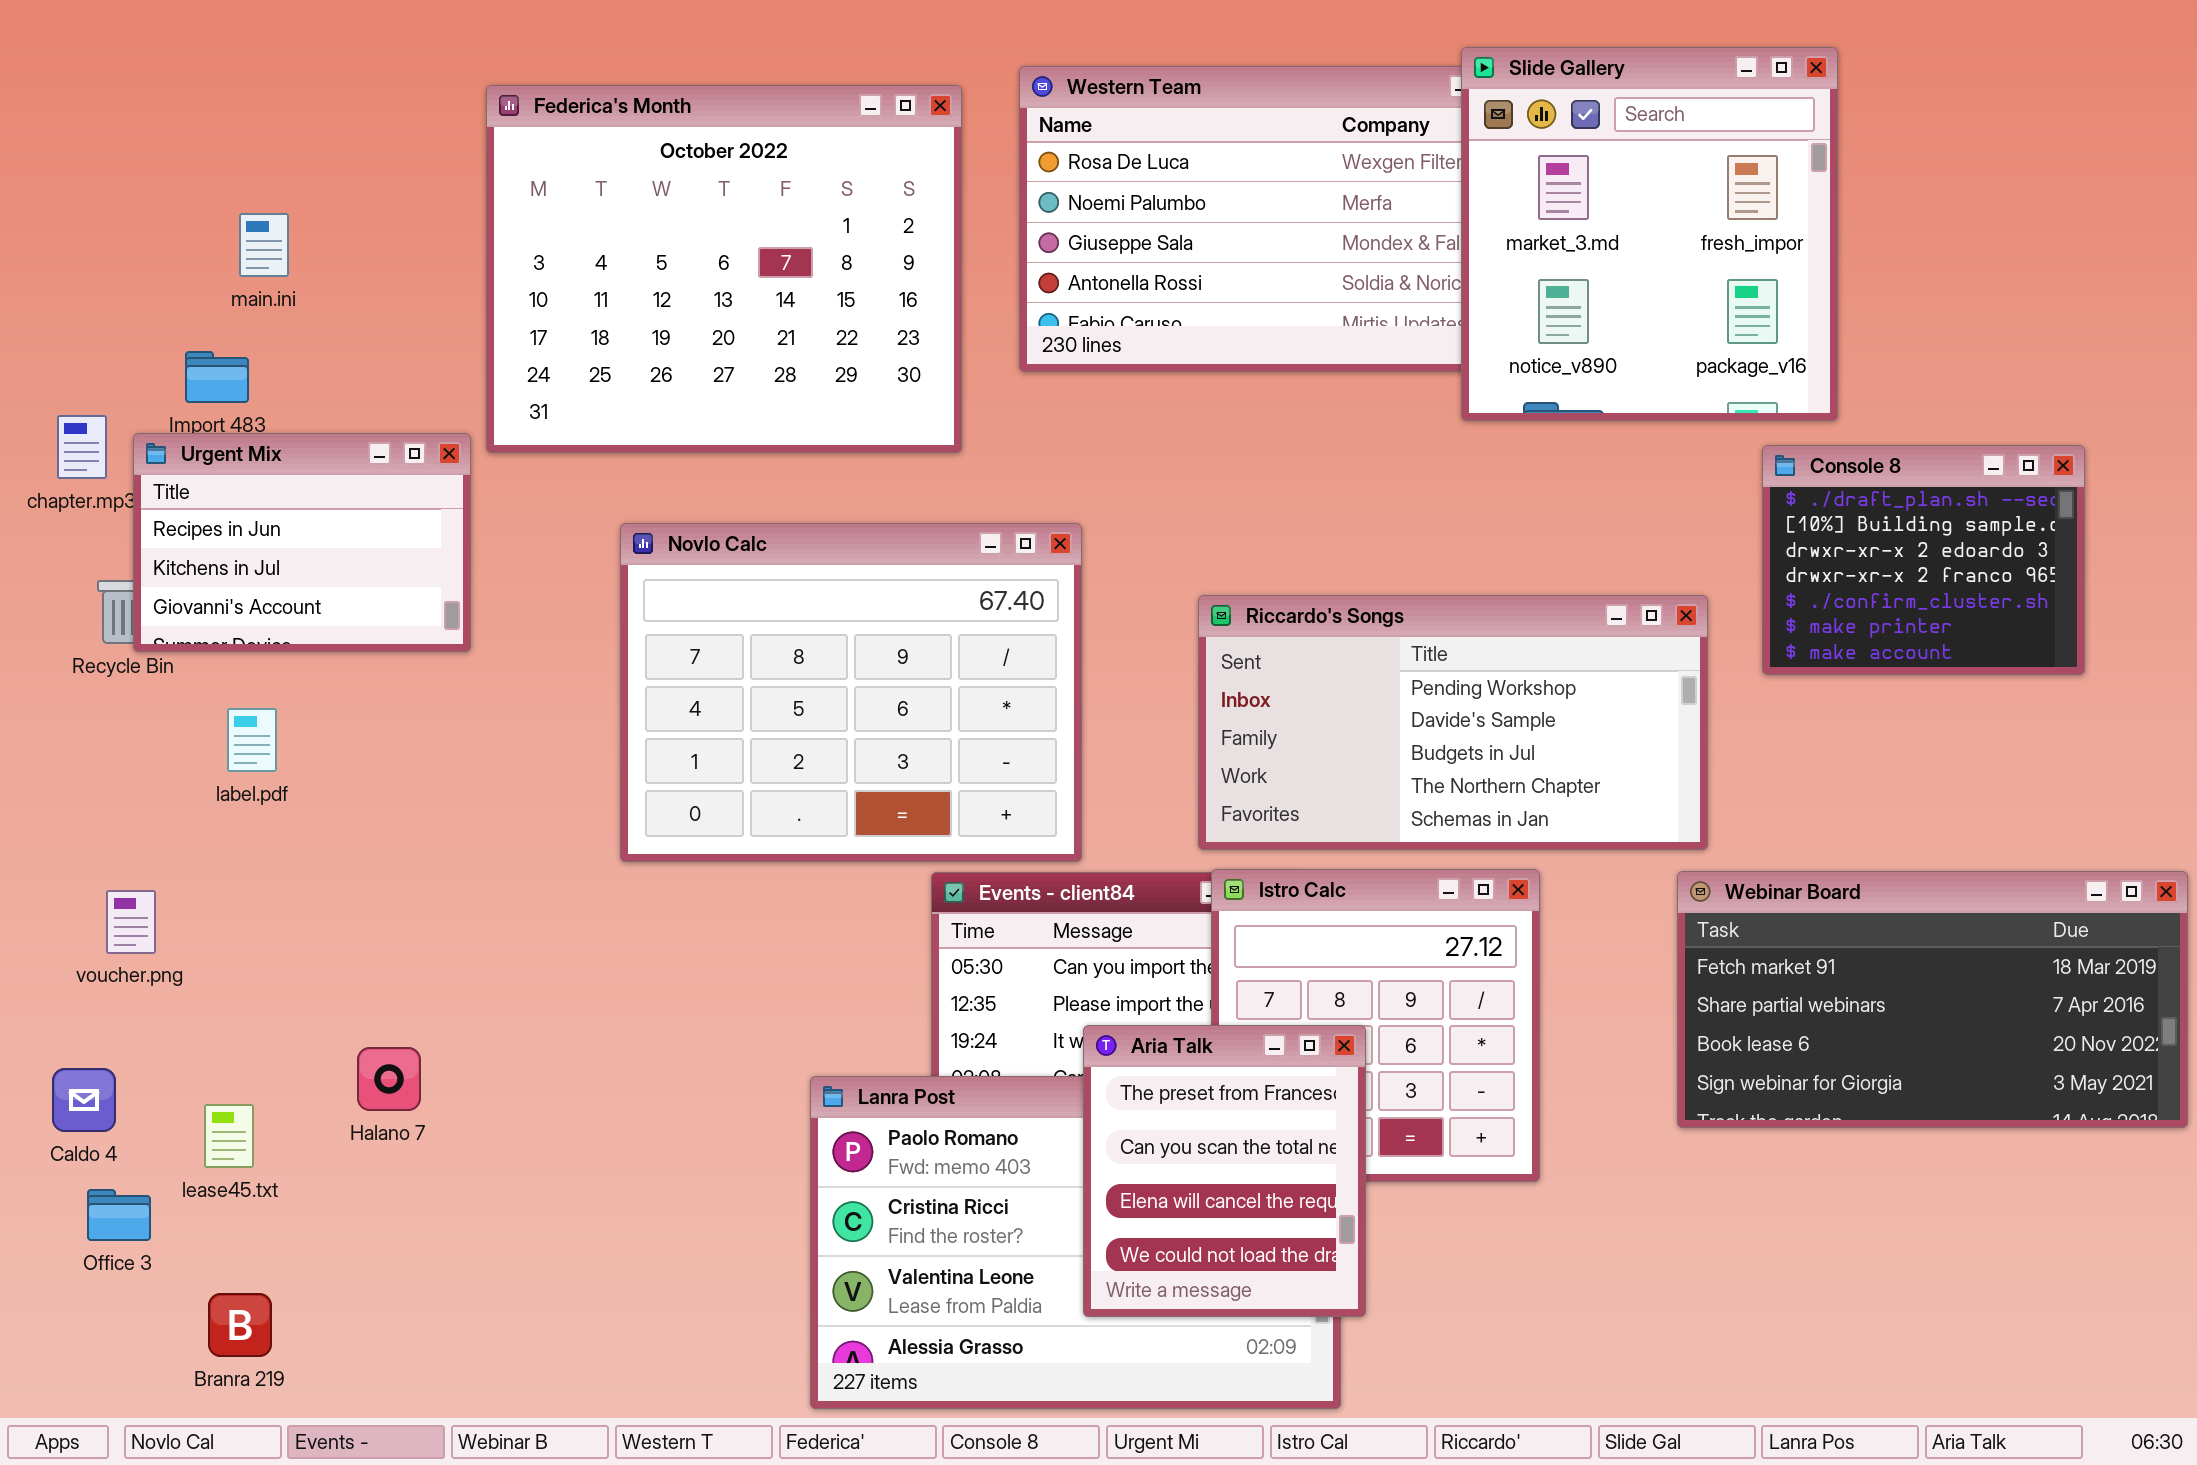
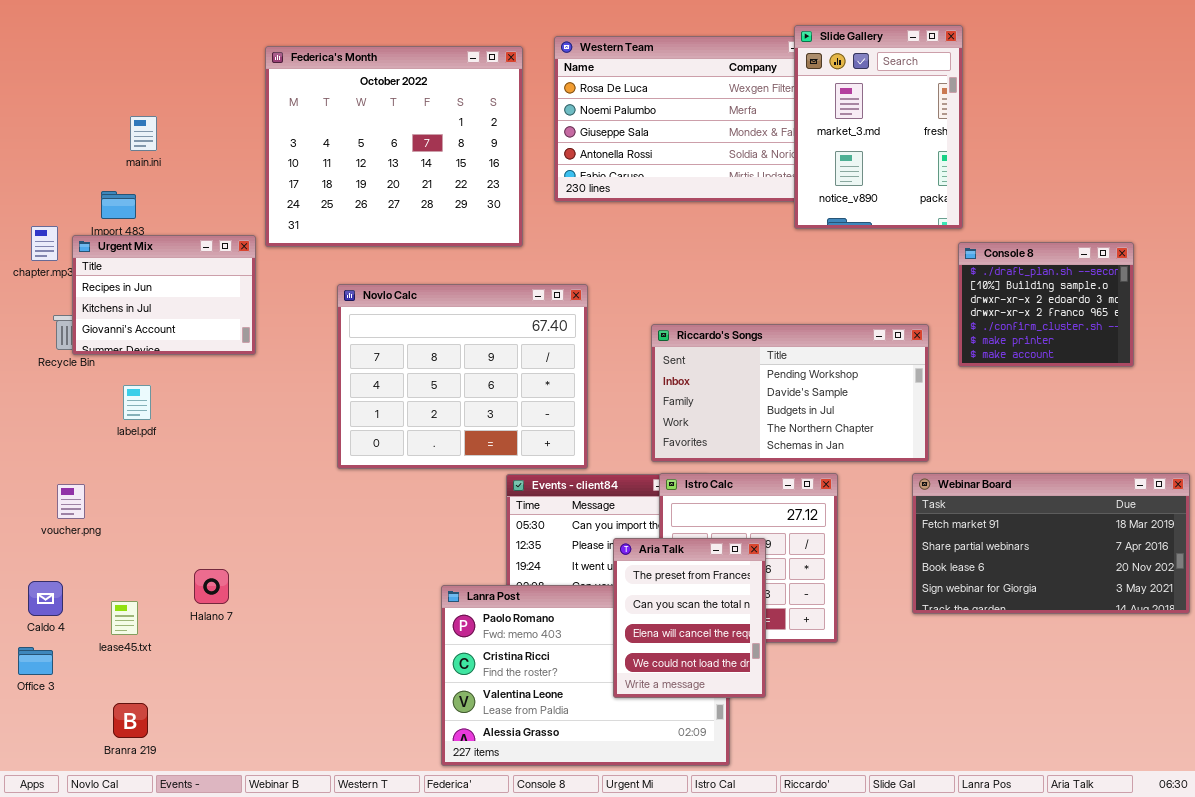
Slide Gallery: [1461,47,1838,421] -> [794,25,963,229], resized
Aria Talk: [1083,1025,1366,1317] -> [613,538,766,698], moved
Office 3: [87,1189,151,1241] -> [18,647,53,675], moved

